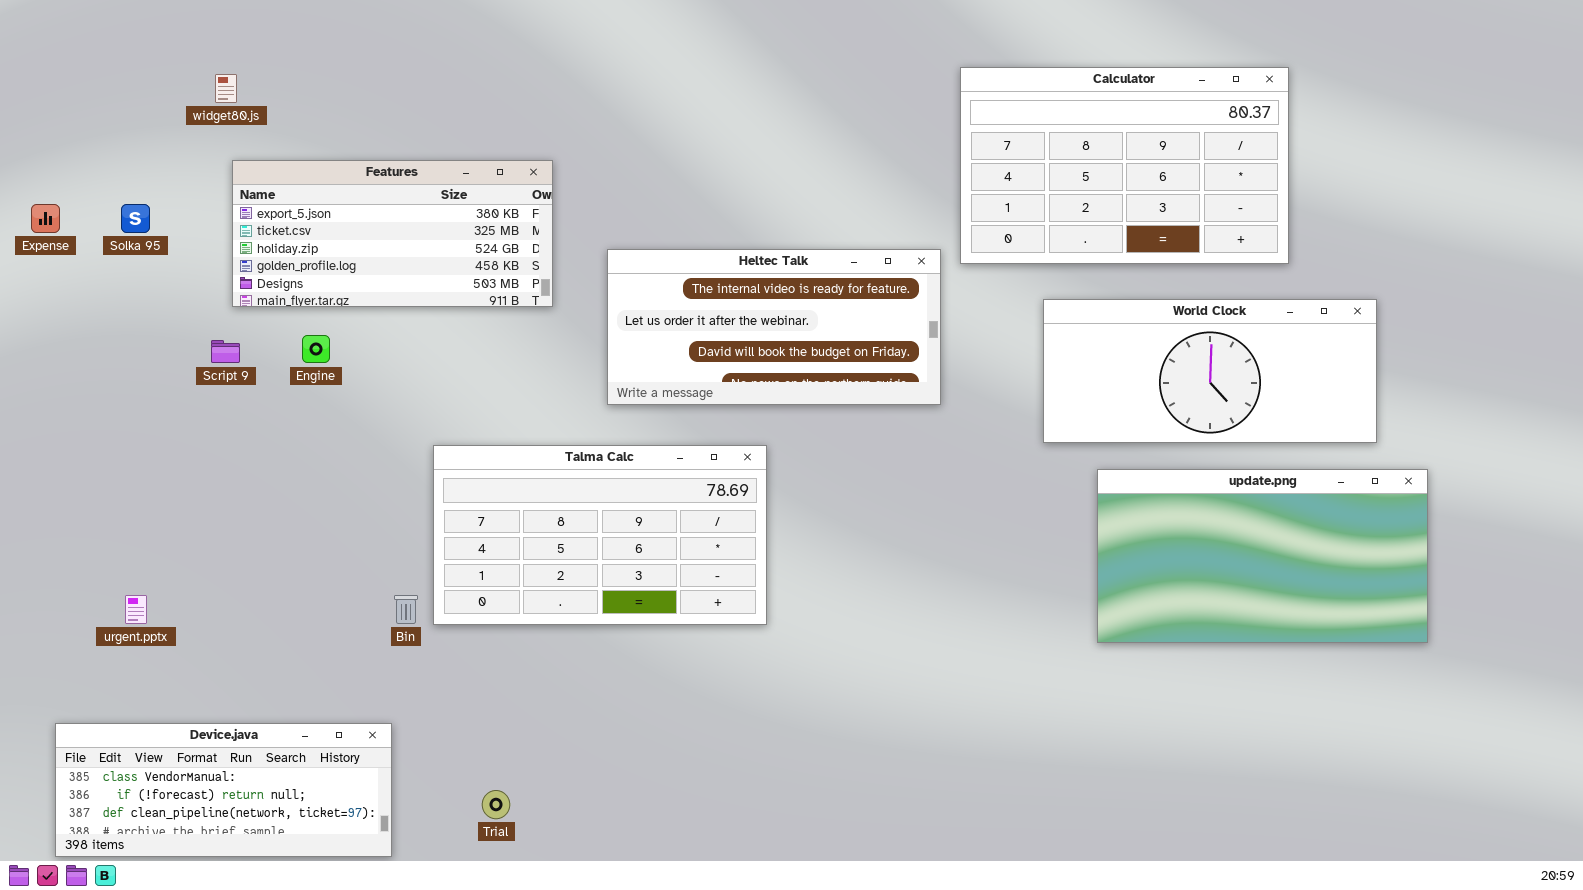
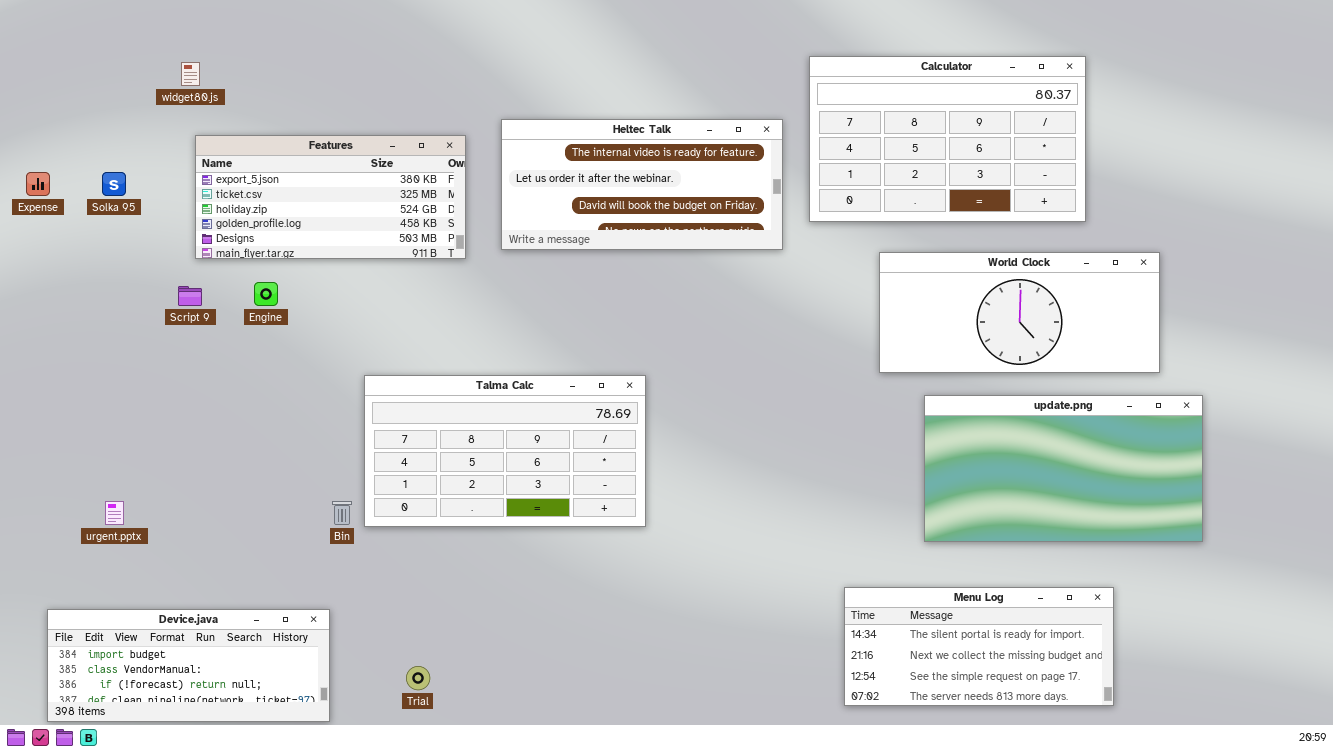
Heltec Talk: [607,249,941,405] -> [501,119,783,250], moved
Menu Log: none -> [844,587,1114,706], opened
Device.java: [55,723,392,857] -> [47,609,330,722], scrolled up 1 row

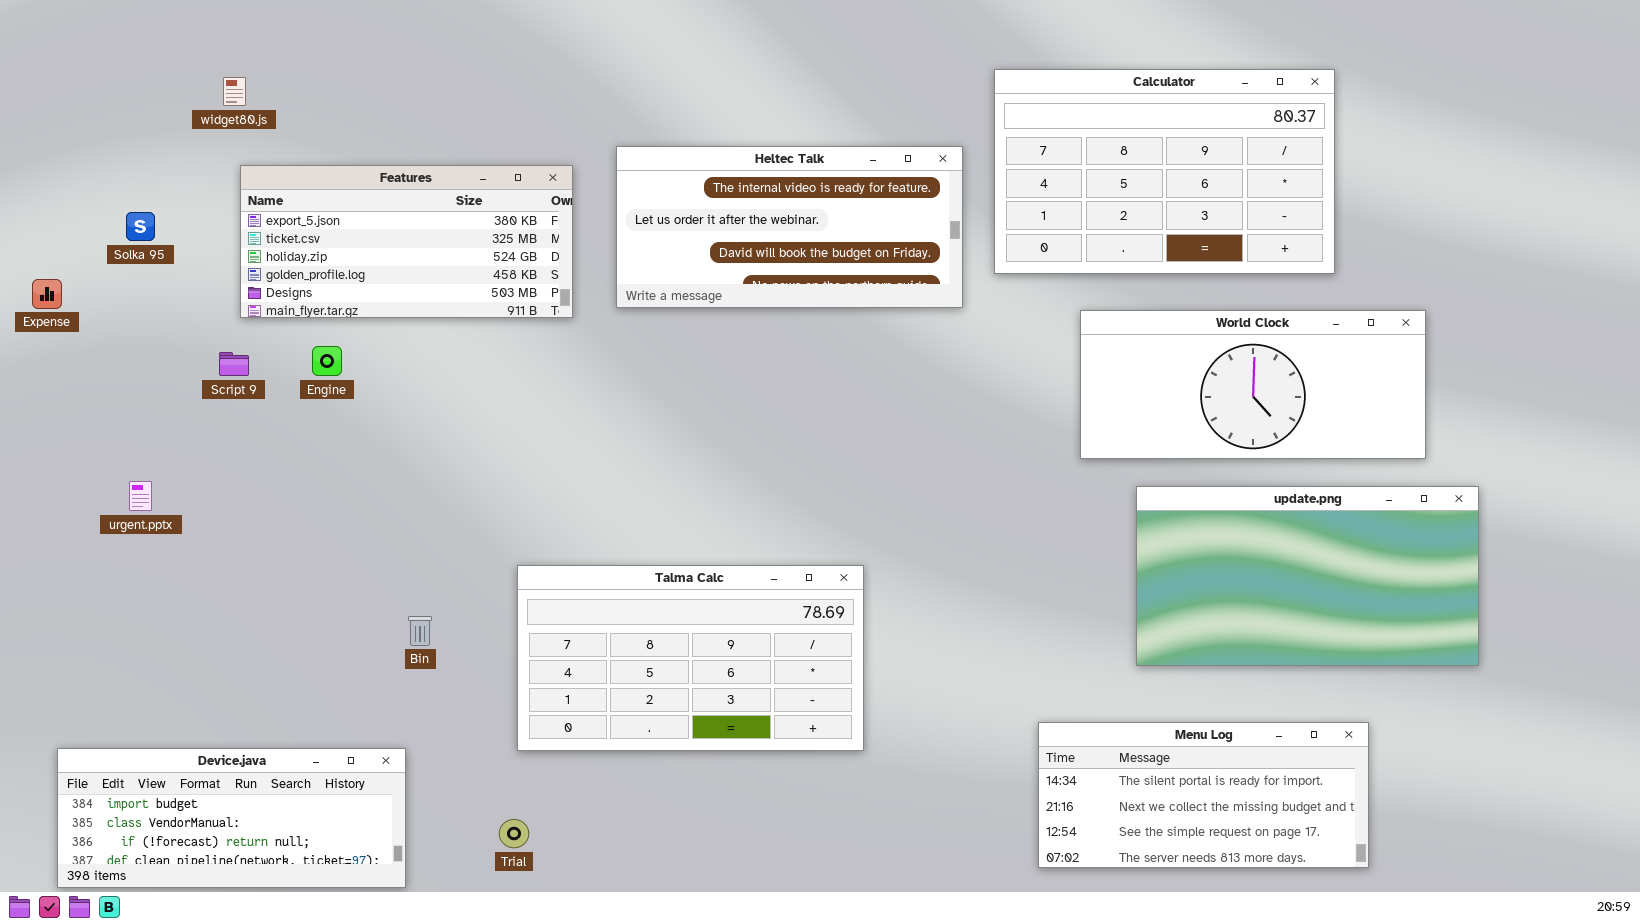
Expense: [26,172,50,196] -> [32,279,62,309], moved
Talma Calc: [364,375,646,527] -> [517,565,864,751], moved
urgent.pptx: [105,501,124,525] -> [129,481,152,511], moved

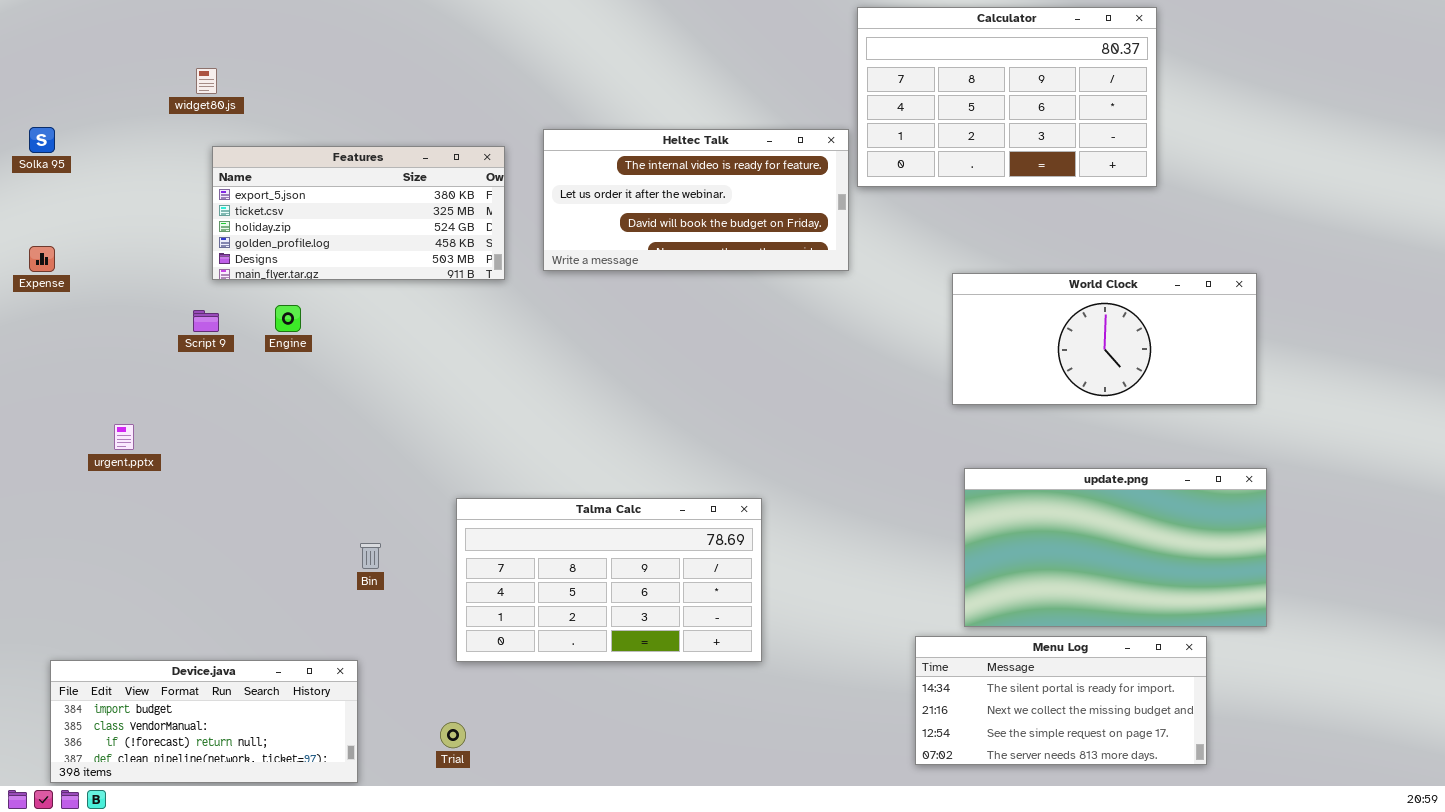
Calculator: [994,69,1335,274] -> [857,7,1157,187], moved
Solka 95: [126,212,155,241] -> [29,127,55,153], moved
update.png: [1136,486,1479,666] -> [964,468,1267,627], moved

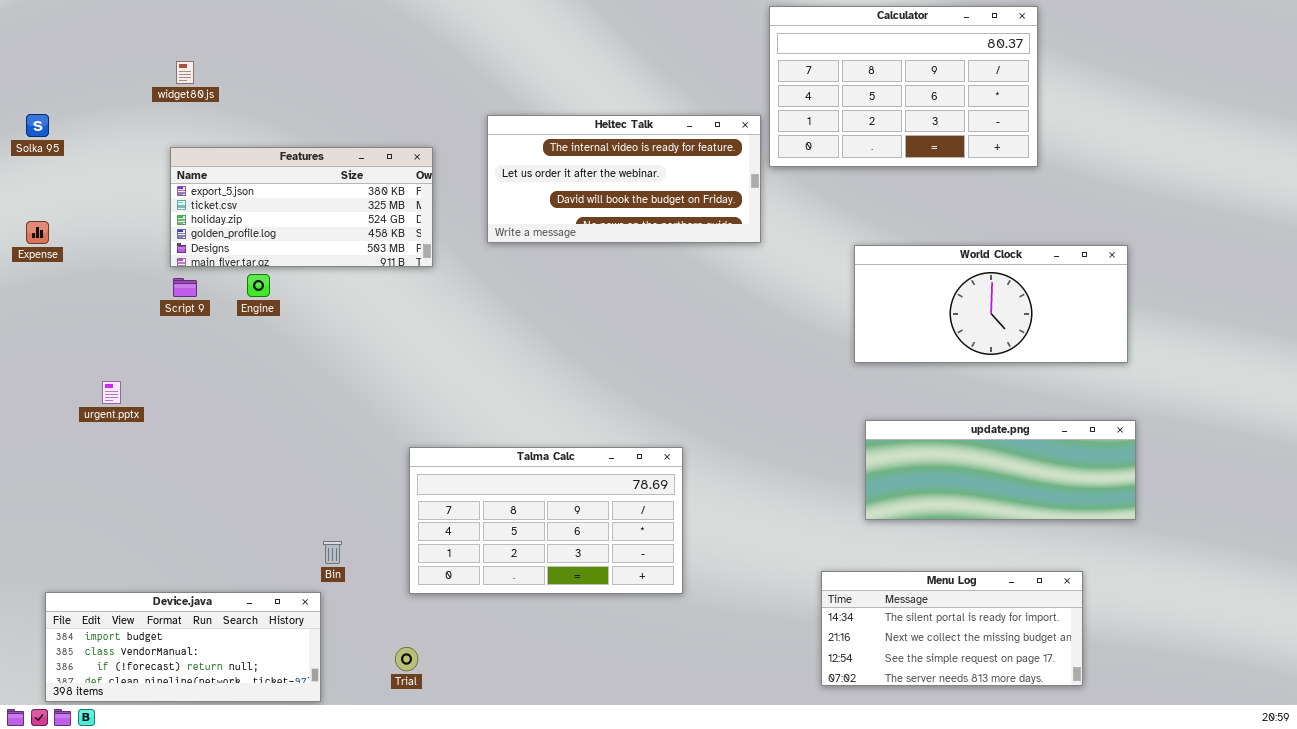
Features: [212,146,505,280] -> [170,147,433,267], moved
update.png: [964,468,1267,627] -> [865,420,1136,520], resized
Bin: [360,543,381,569] -> [323,541,342,564], moved

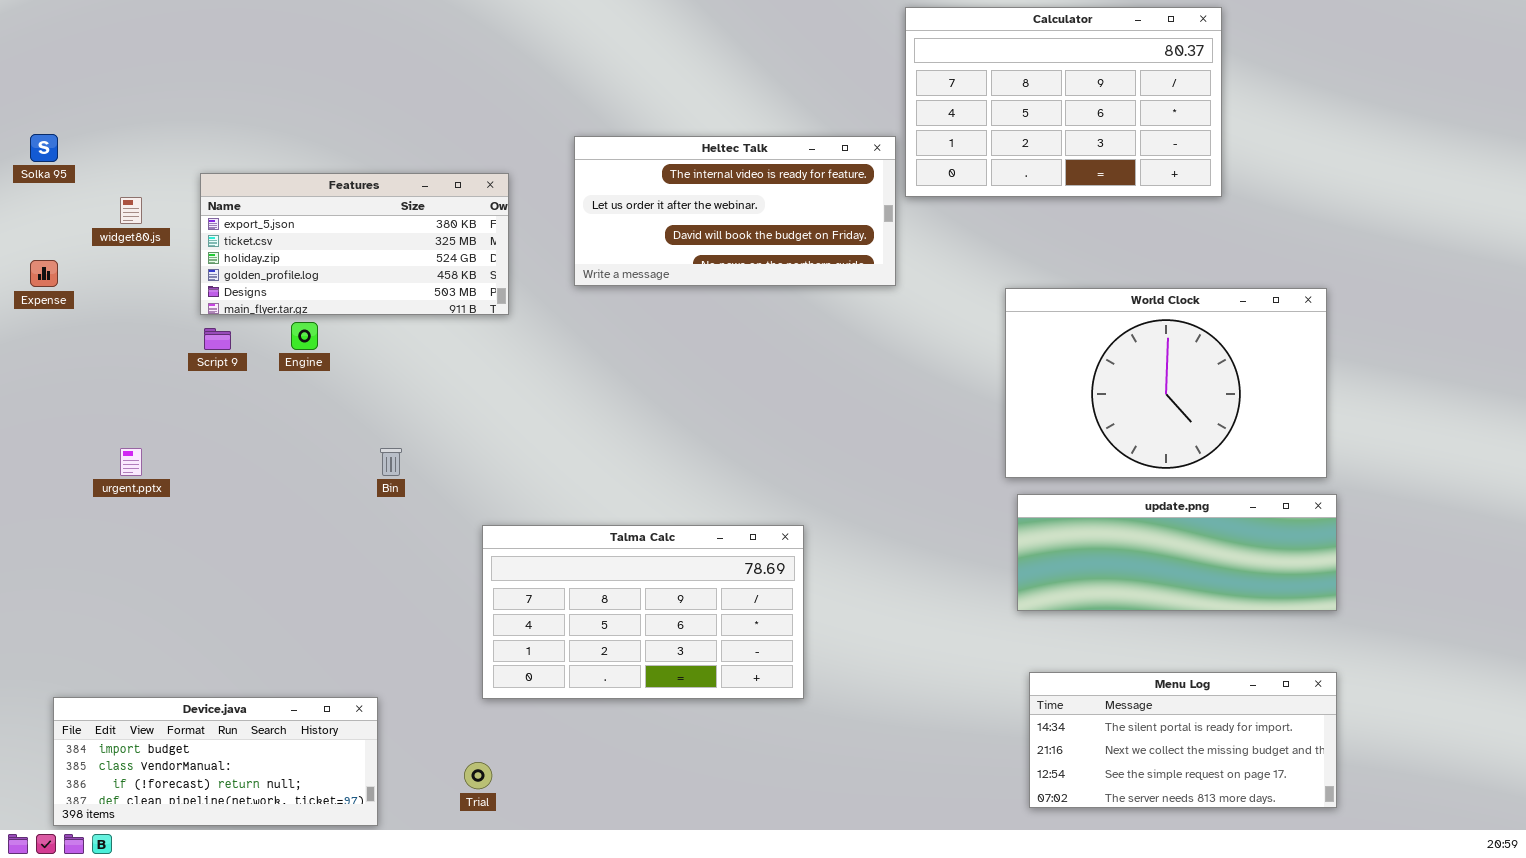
widget80.js: [176,61,194,84] -> [120,197,142,224], moved
World Clock: [854,245,1128,363] -> [1005,288,1327,478], resized
Bin: [323,541,342,564] -> [380,448,402,476], moved
Menu Log: [821,571,1083,686] -> [1029,672,1337,808], moved

